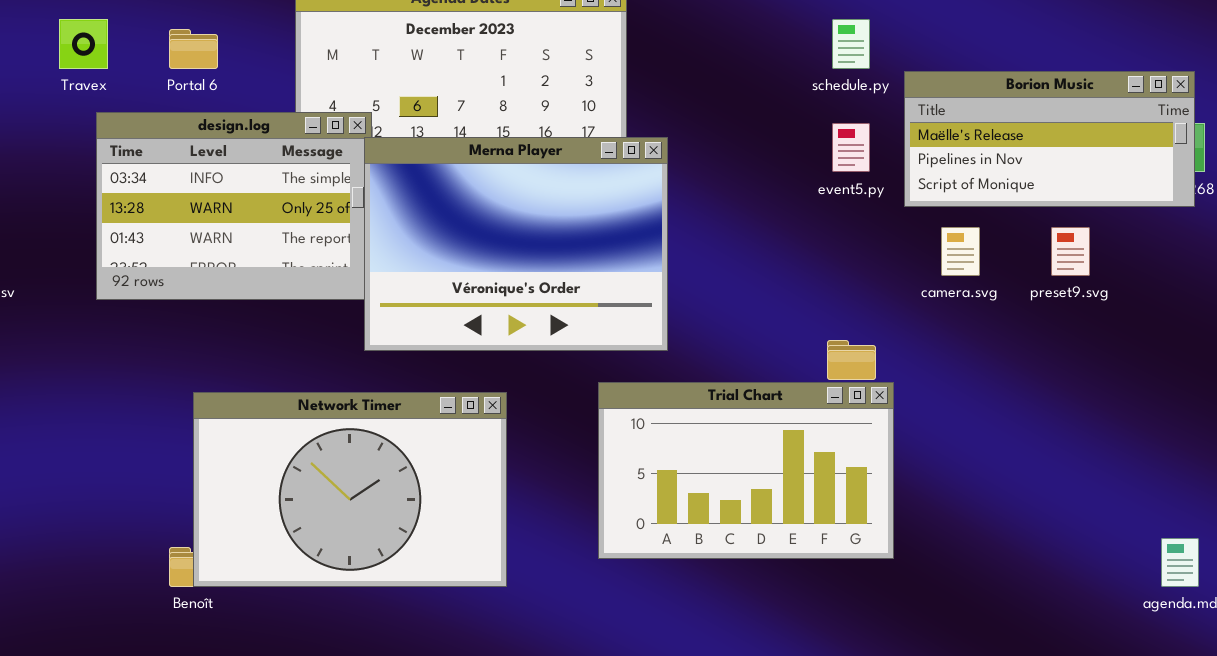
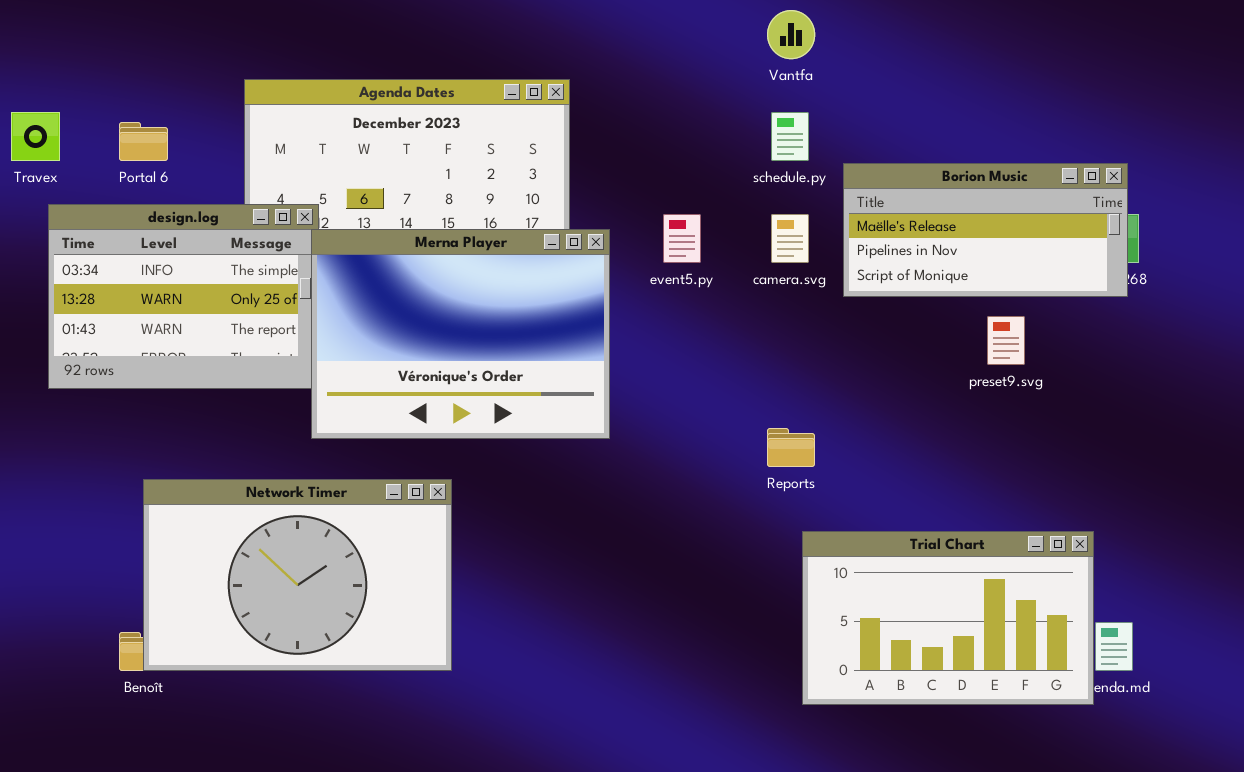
event5.py: [832,123,870,172] -> [663,214,701,263], moved
camera.svg: [941,227,980,276] -> [771,214,809,263], moved
Trial Chart: [598,382,894,559] -> [802,531,1094,705], moved

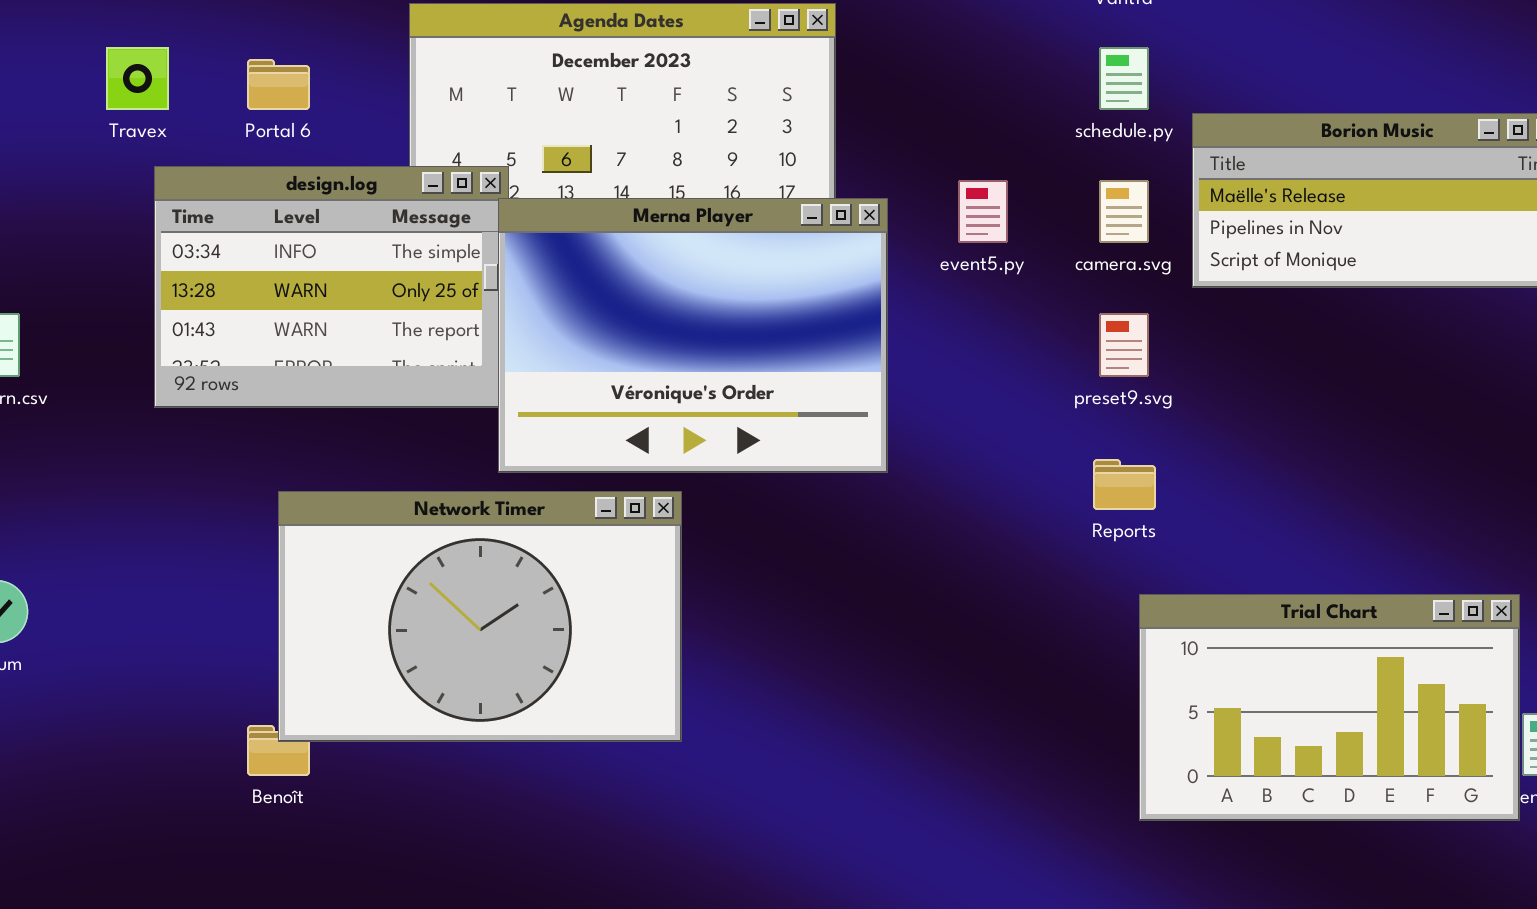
preset9.svg: [987,316,1025,365] -> [1099,313,1149,377], moved
Network Timer: [143,479,452,671] -> [278,491,682,742], moved

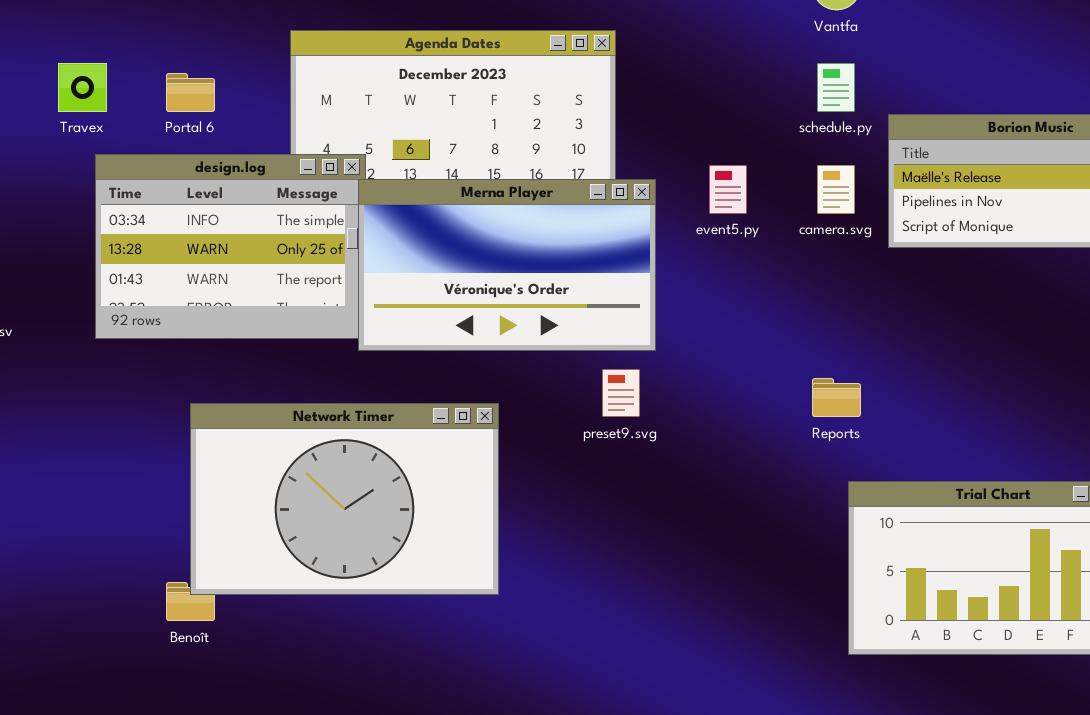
Merna Player: [498,198,888,473] -> [358,179,656,351], resized
preset9.svg: [1099,313,1149,377] -> [602,369,640,417], moved

